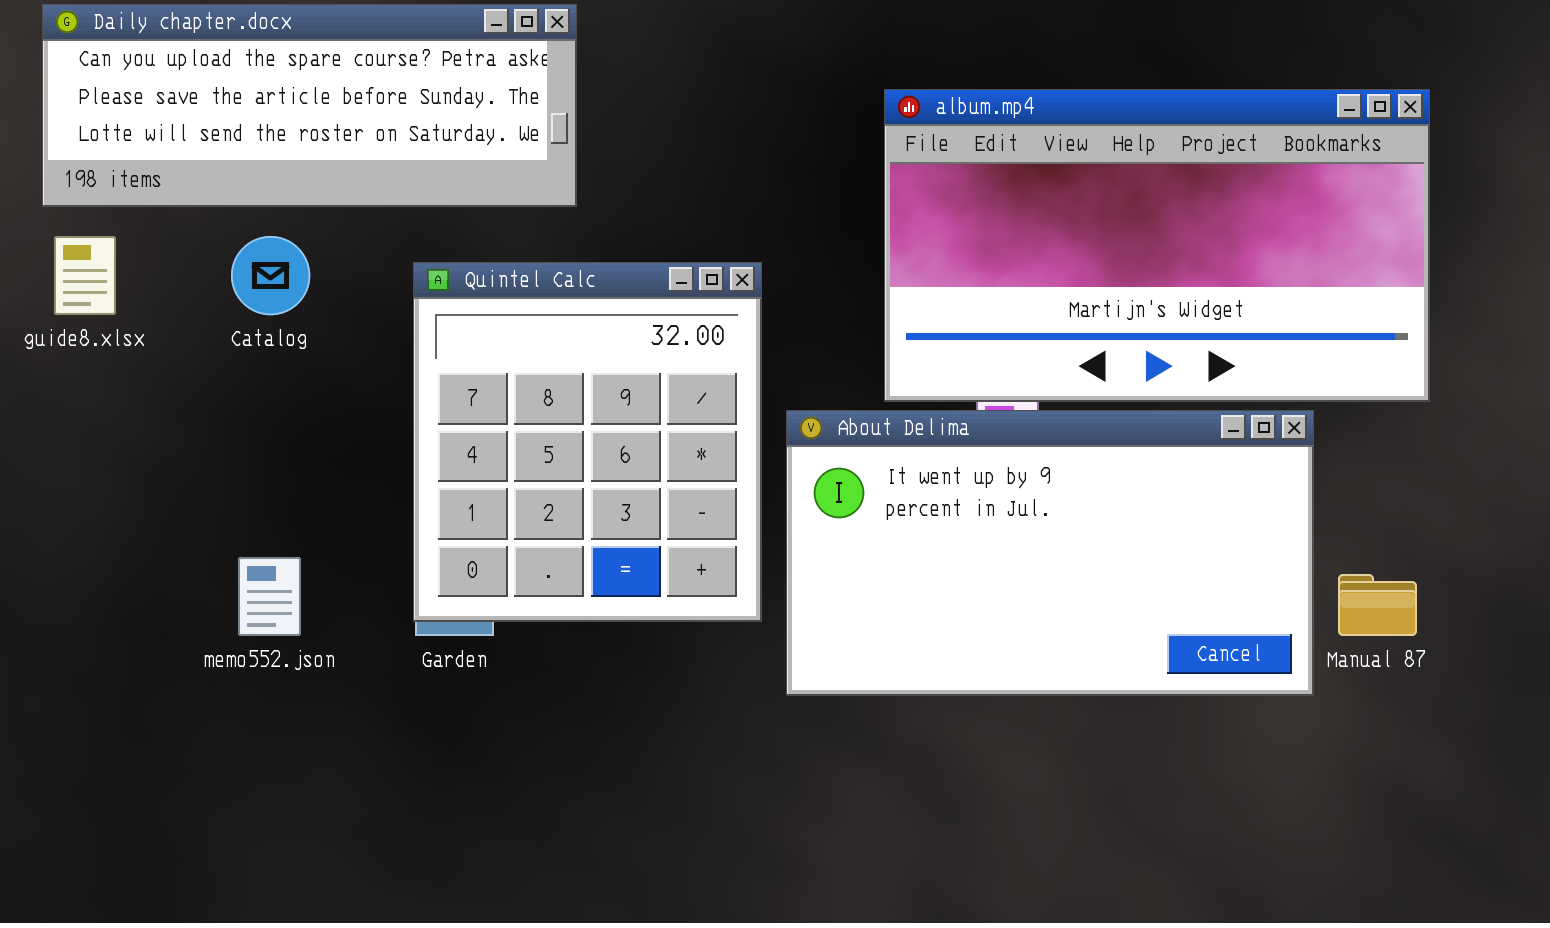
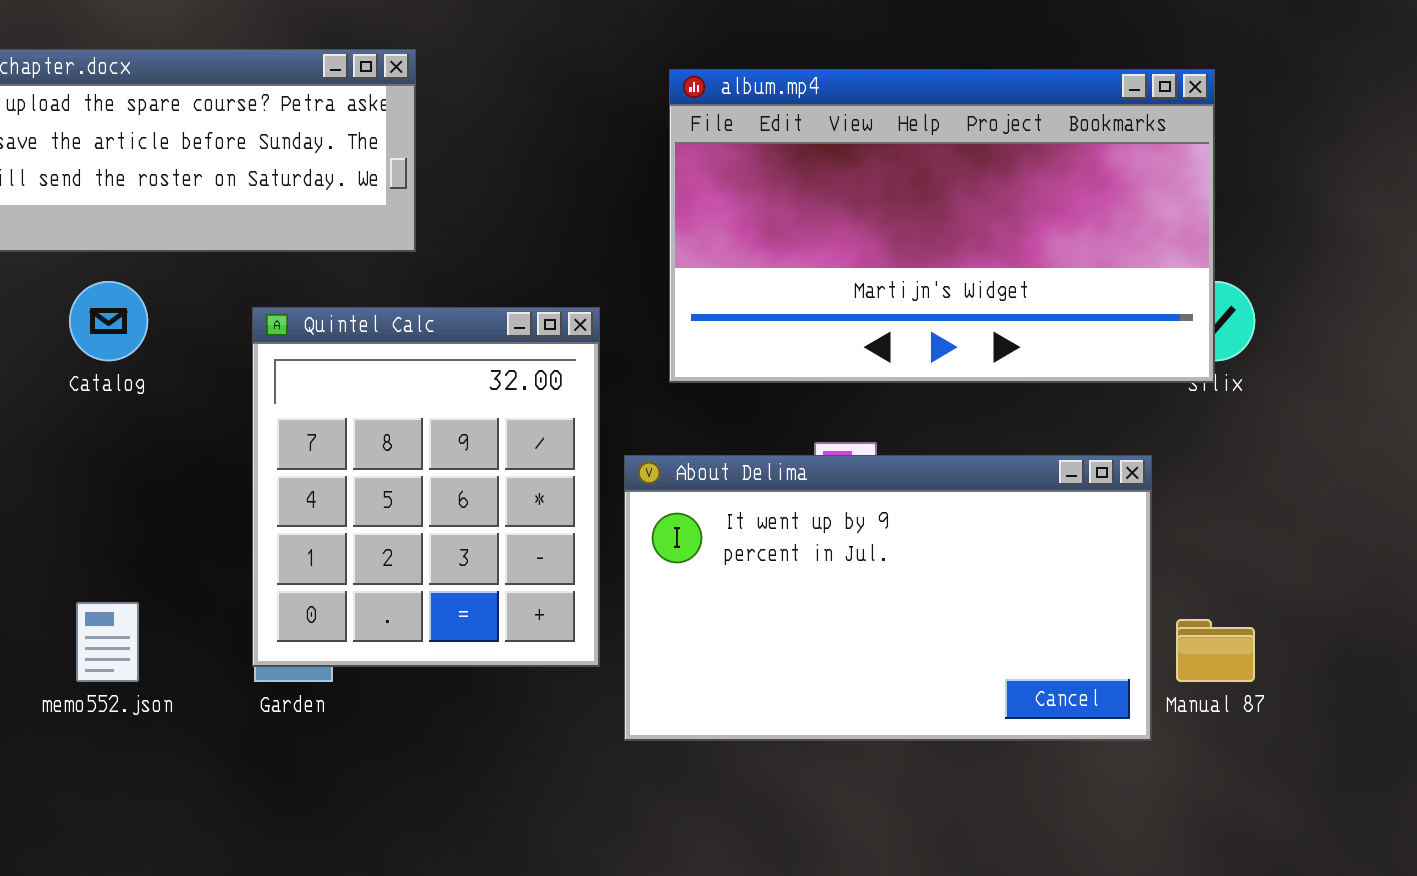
album.mp4: [884,89,1430,402] -> [669,69,1215,383], moved

